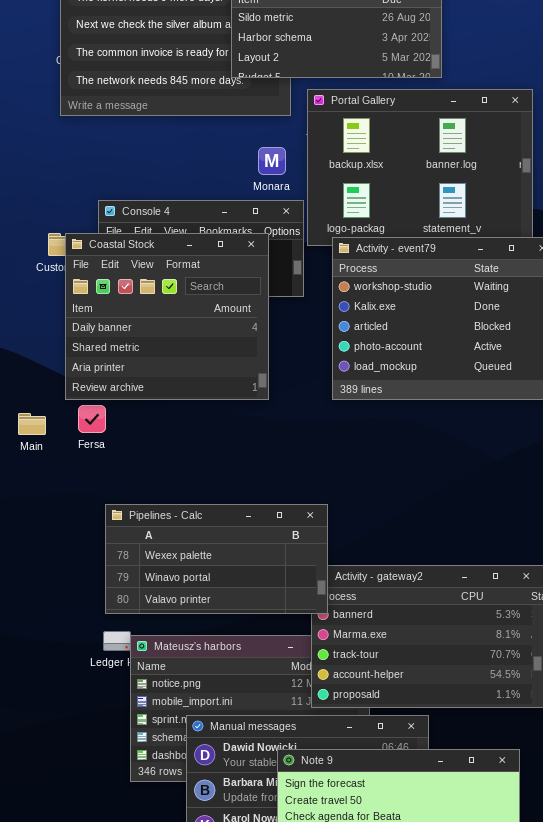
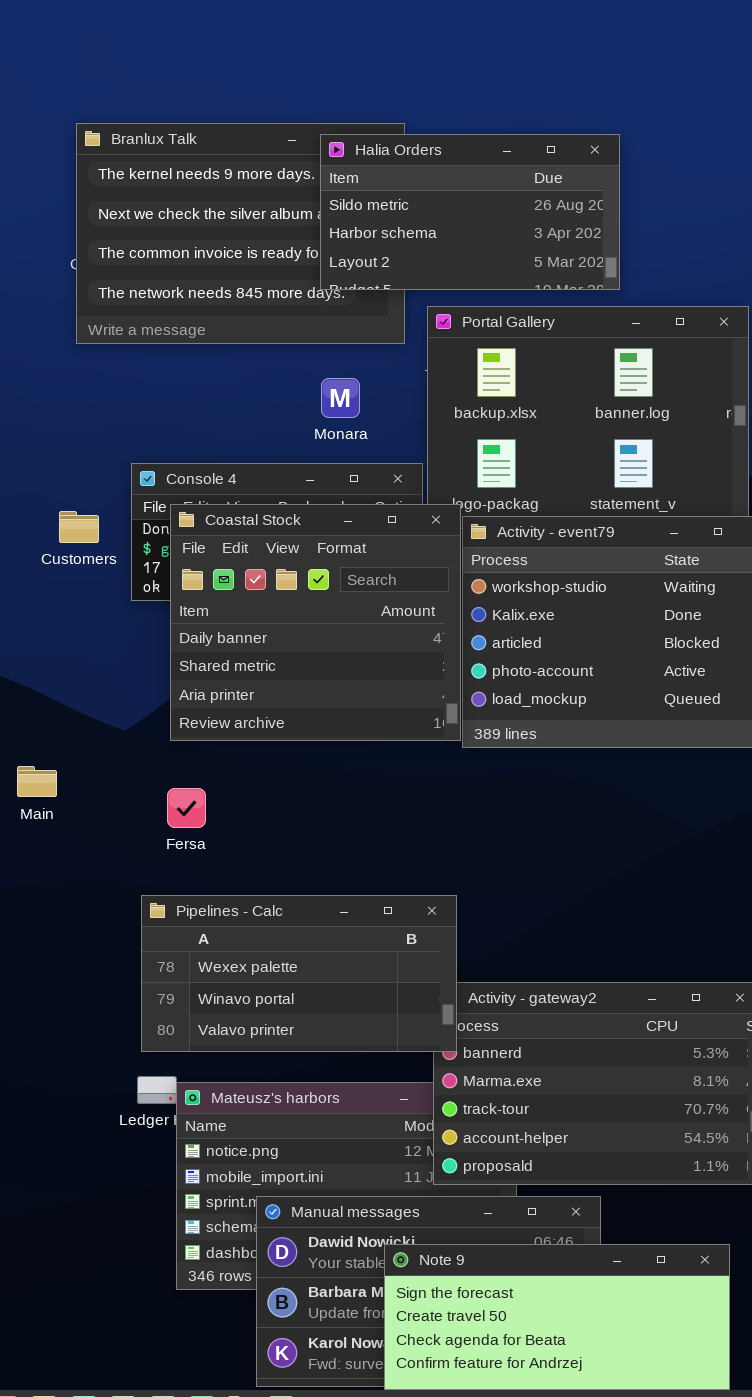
Monara: [258,147,286,175] -> [321,378,360,418], moved
Coastal Stock: [65,233,269,400] -> [170,504,461,741], moved
Fersa: [78,405,106,433] -> [167,788,206,828], moved

